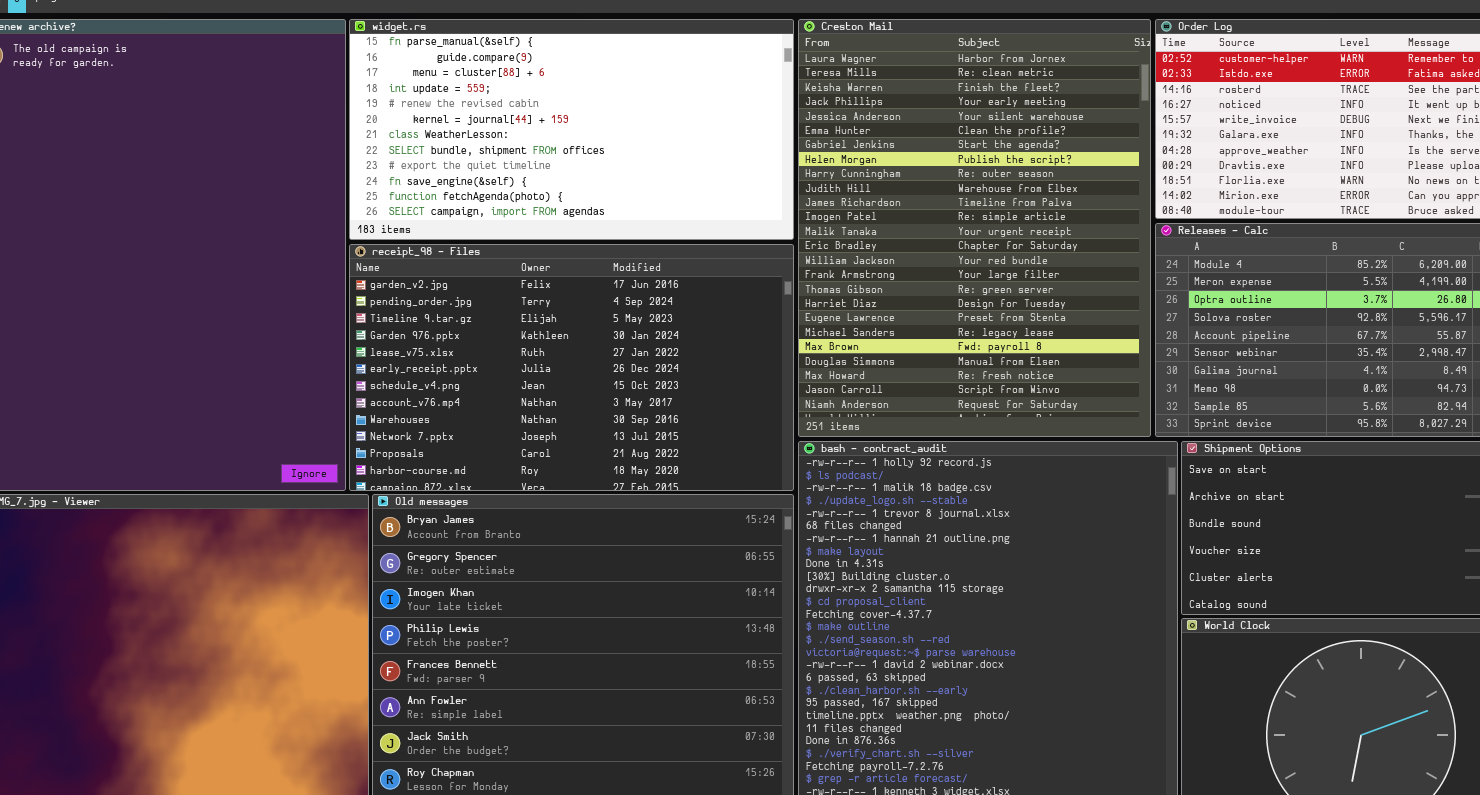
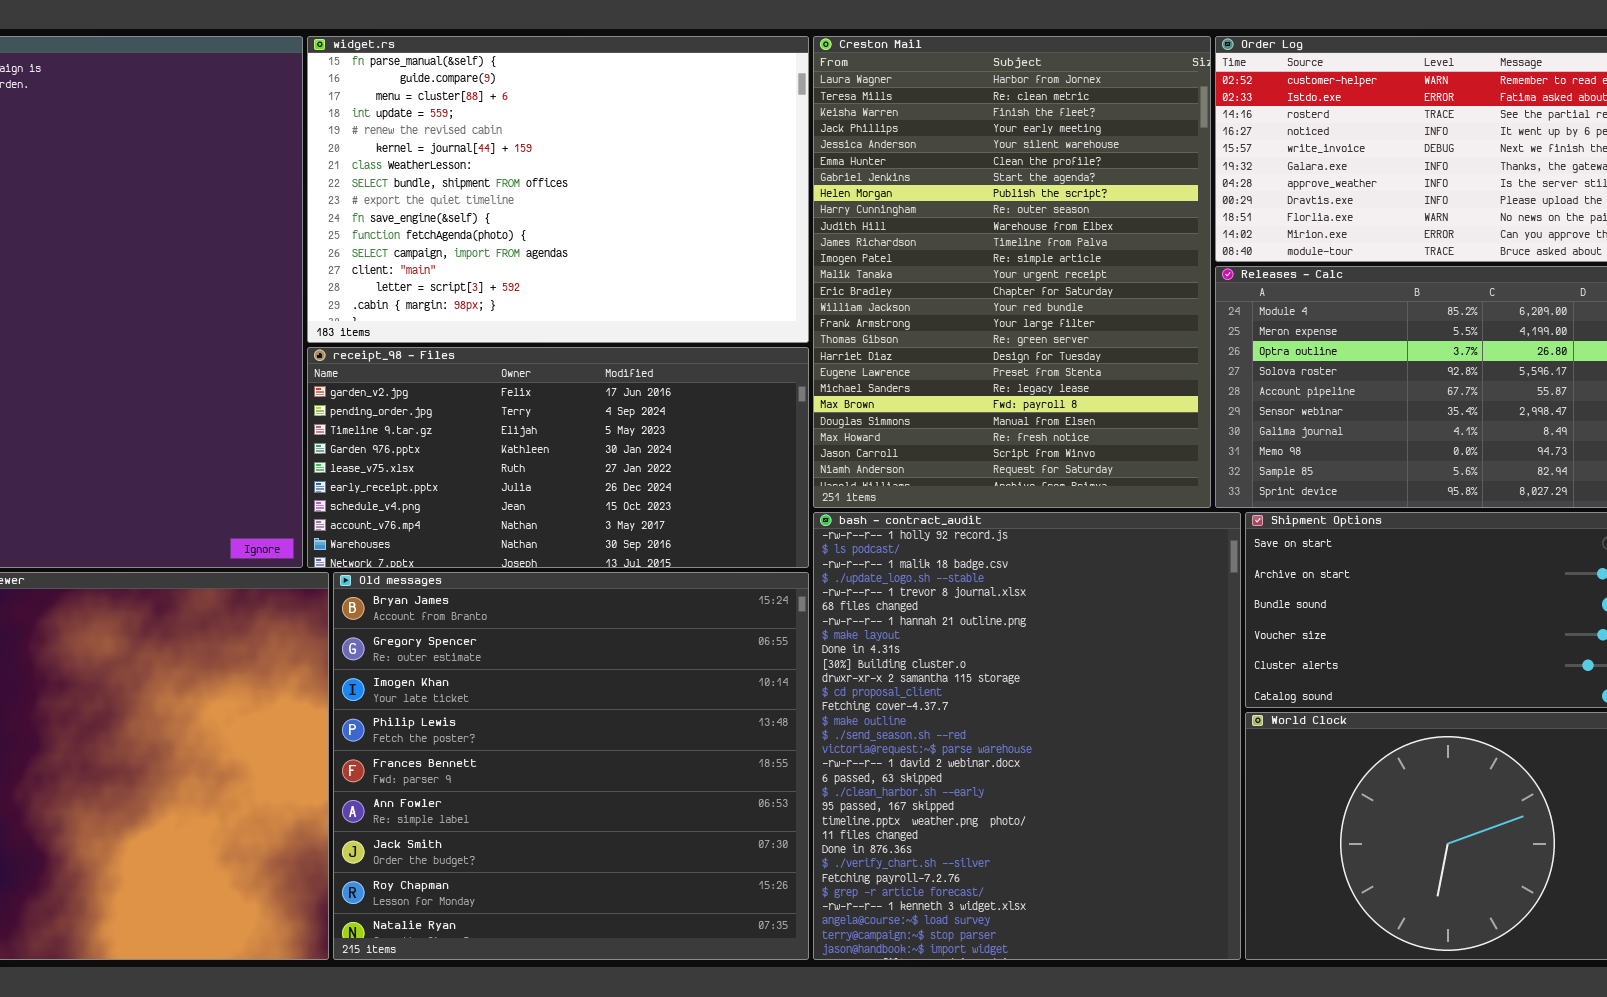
widget.rs: [349,19,794,240] -> [307,36,809,343], resized
receipt_98 - Files: [349,244,794,491] -> [307,347,809,568], resized

